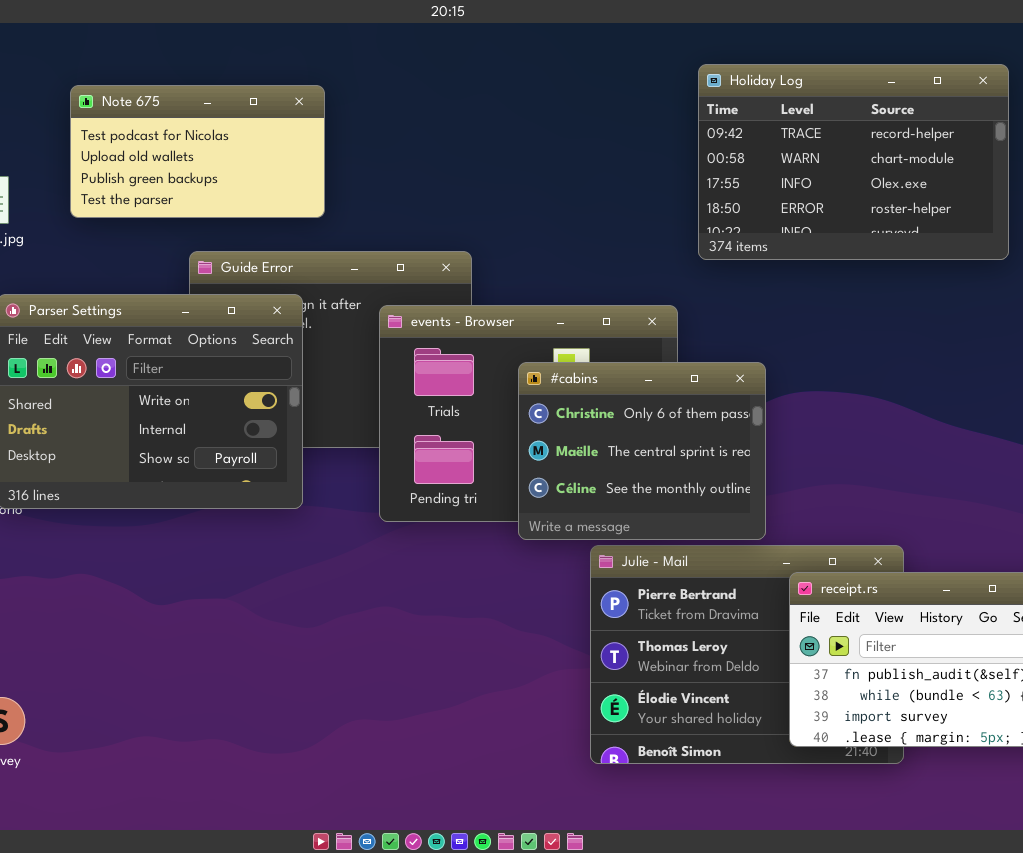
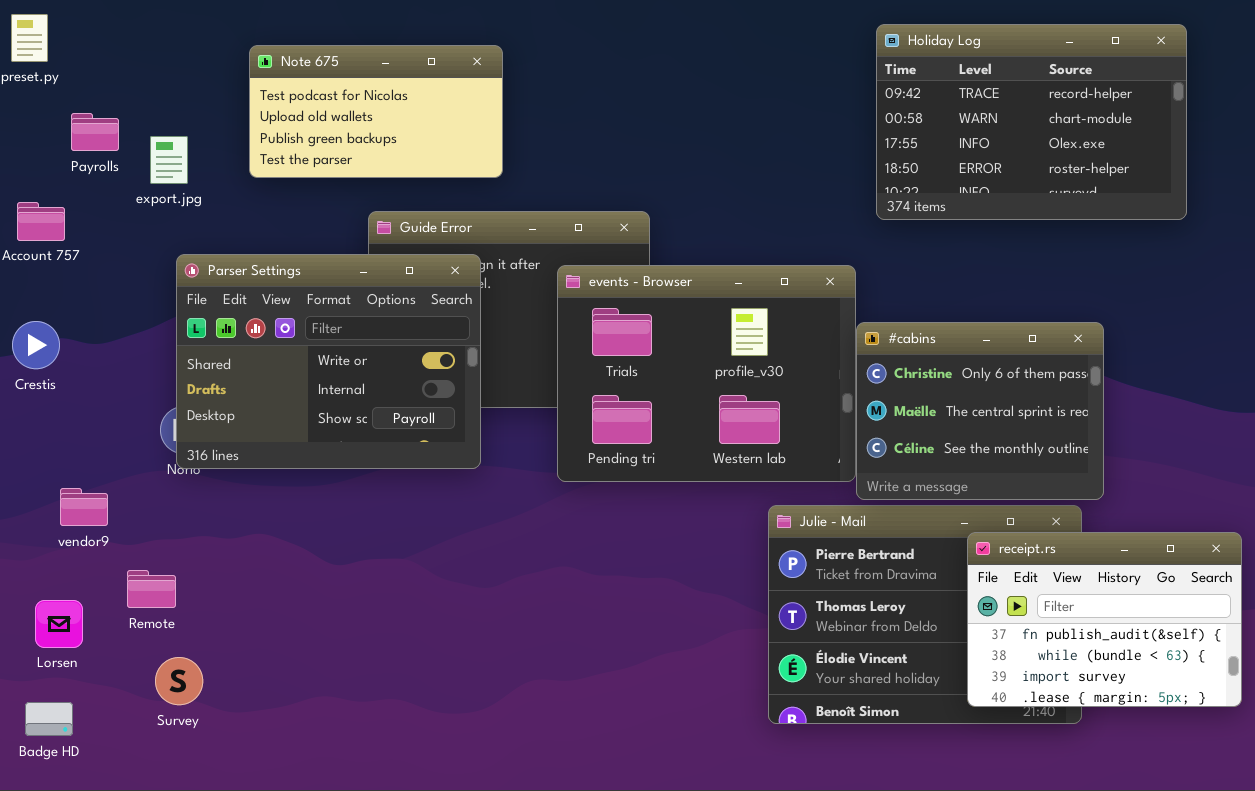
#cabins: [518,362,766,540] -> [856,322,1104,500], moved

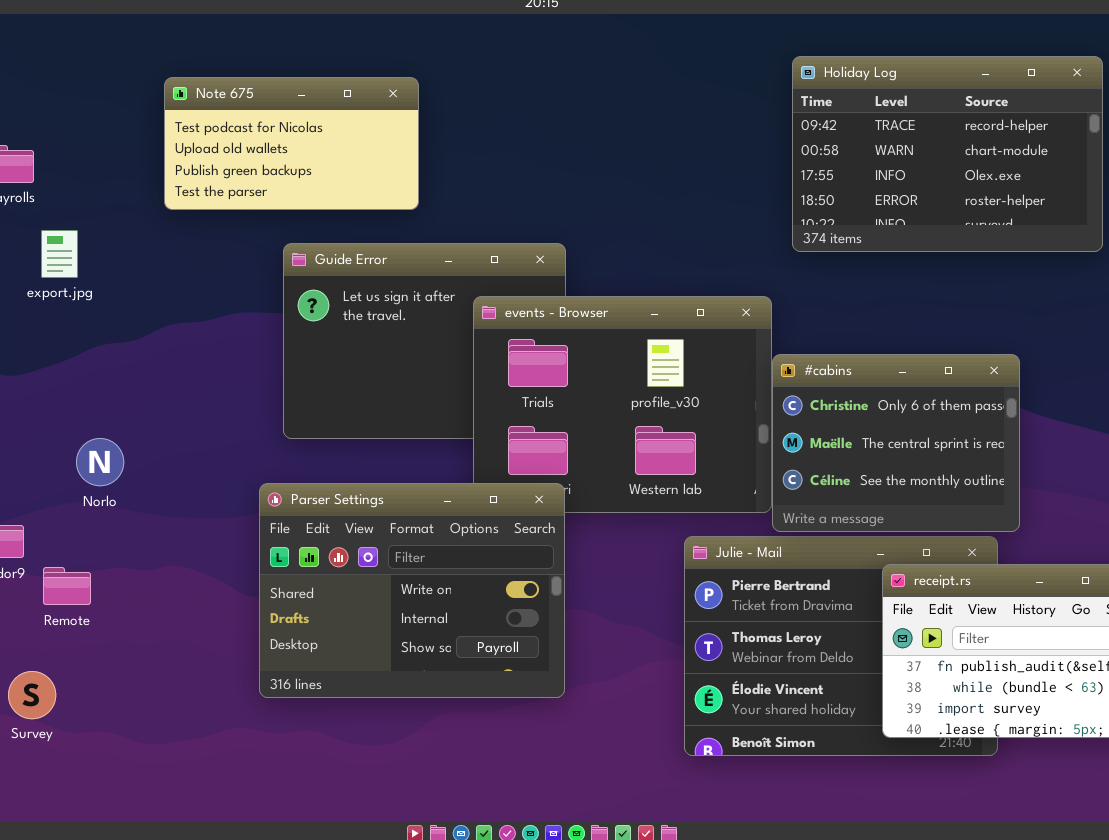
export.jpg: [150,136,188,184] -> [41,230,78,278], moved
Parser Settings: [176,254,481,469] -> [259,483,565,698], moved
Remote: [127,570,176,608] -> [43,567,91,605], moved
Survey: [155,657,203,705] -> [8,671,56,719], moved

